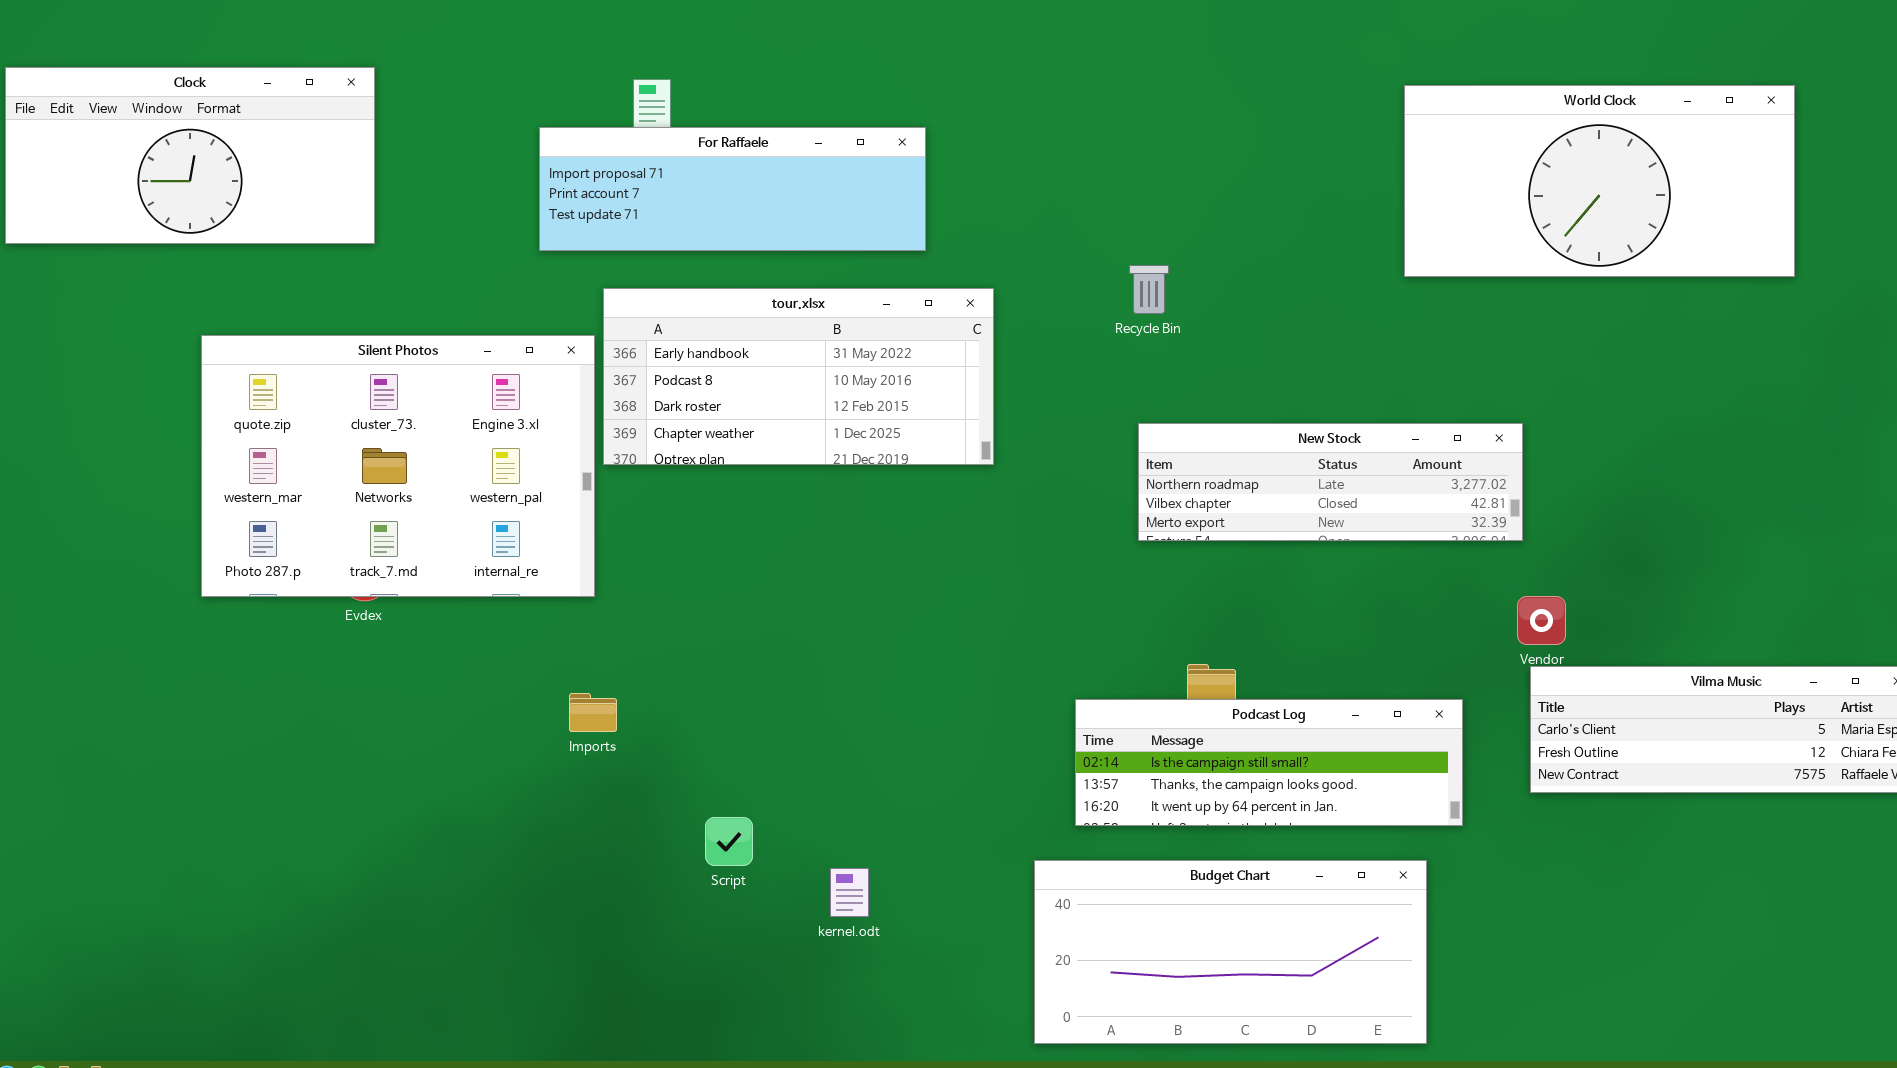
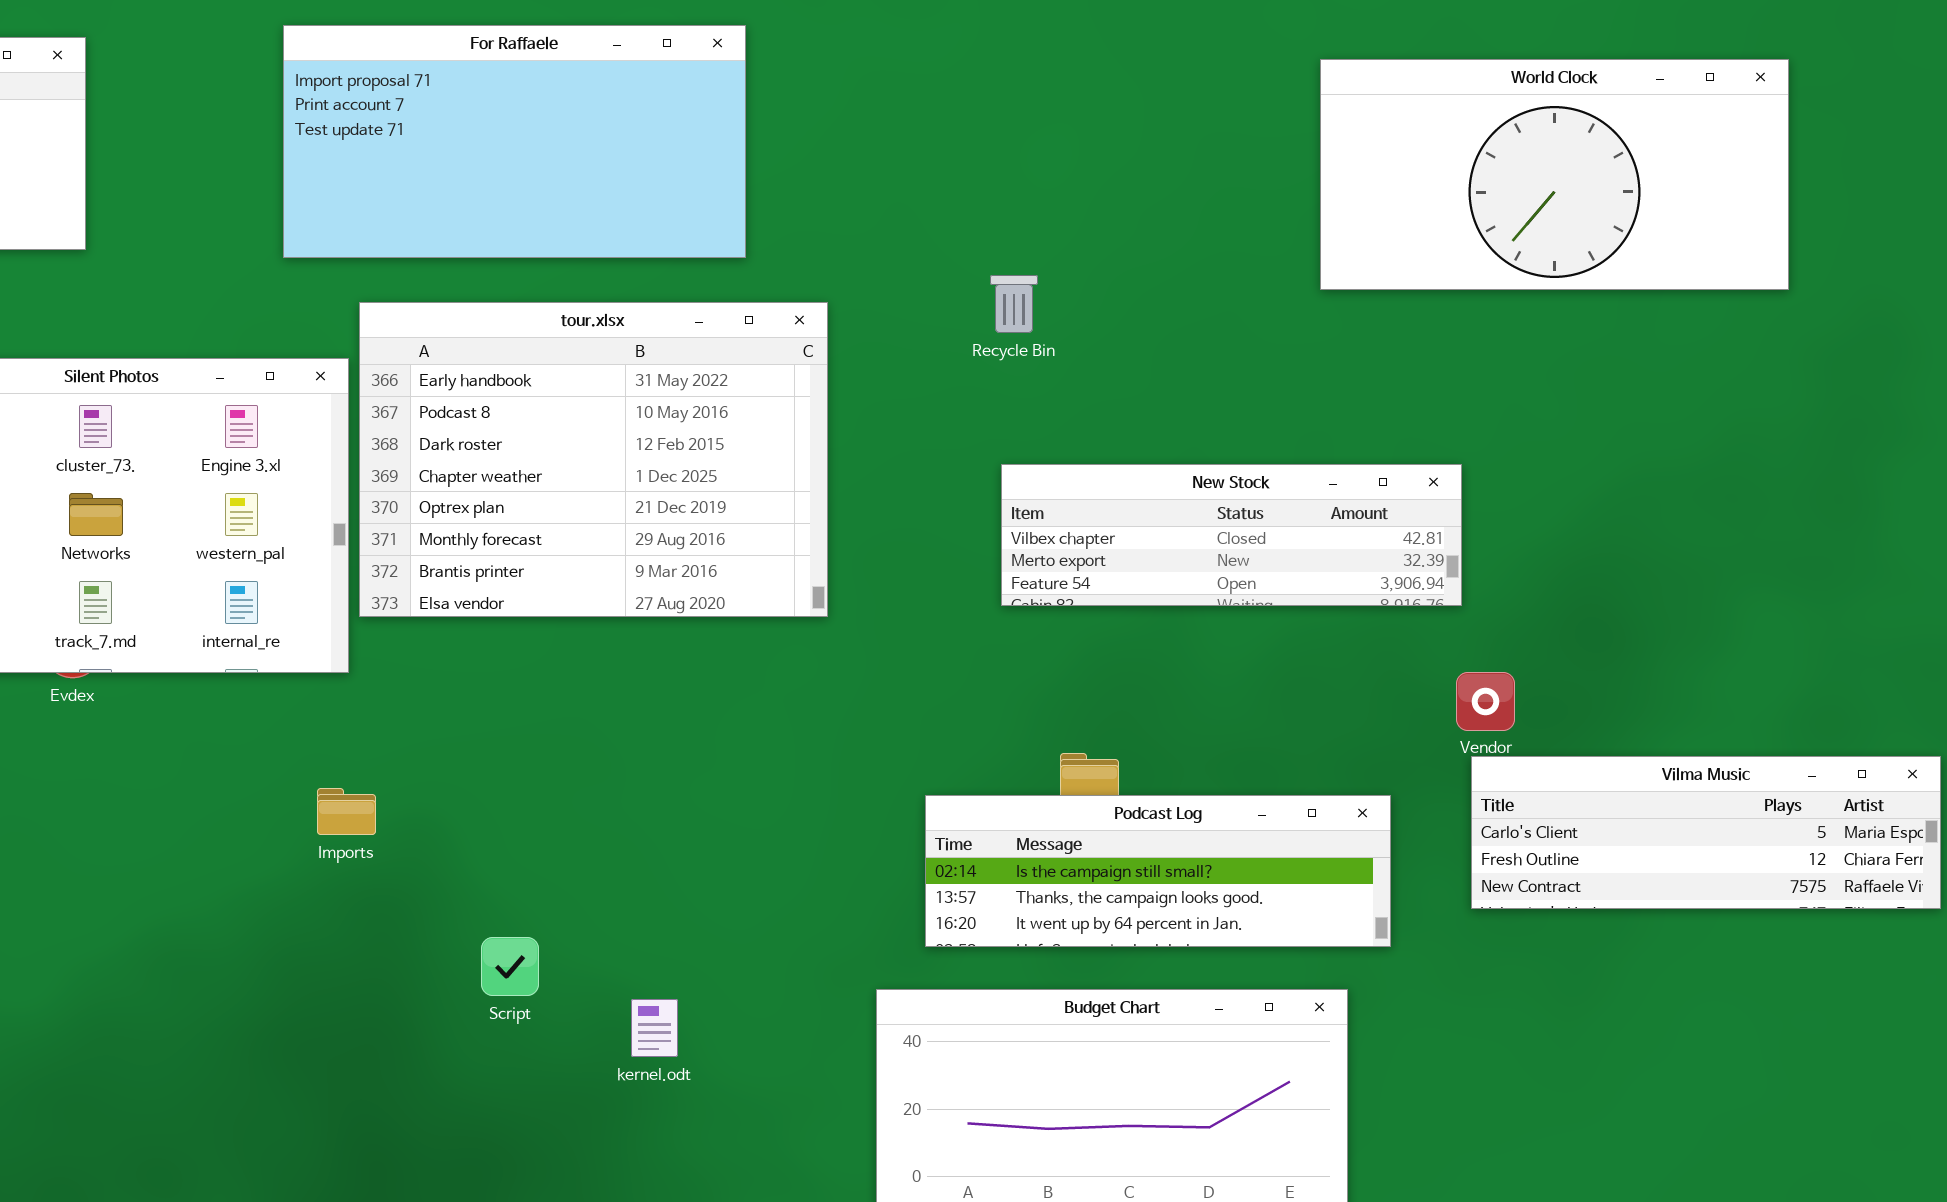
For Raffaele: [539,127,926,251] -> [283,25,746,258], resized
tour.xlsx: [603,288,994,465] -> [359,302,828,617], resized
New Stock: [1138,423,1523,541] -> [1001,464,1462,606], scrolled down 1 row

